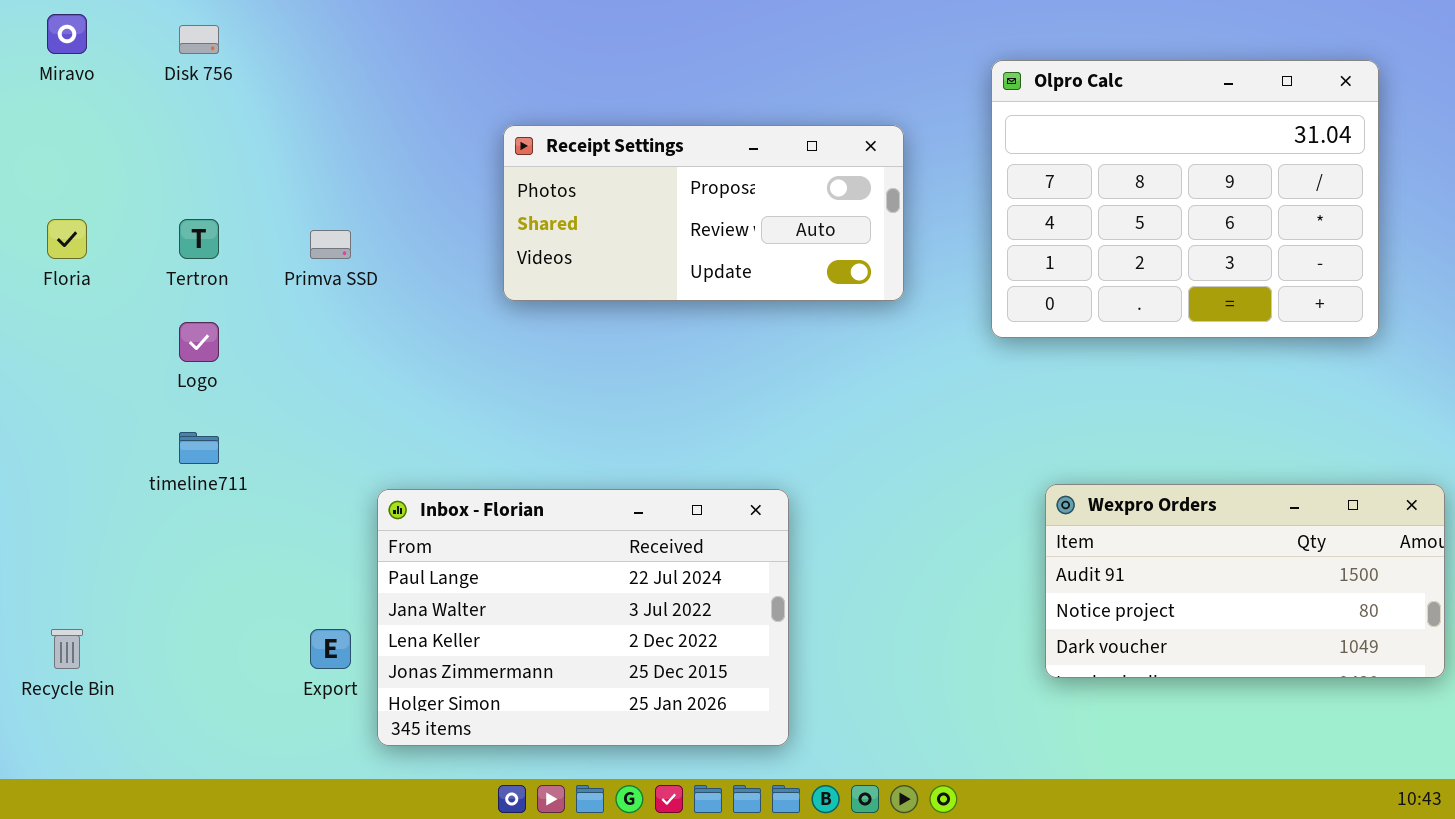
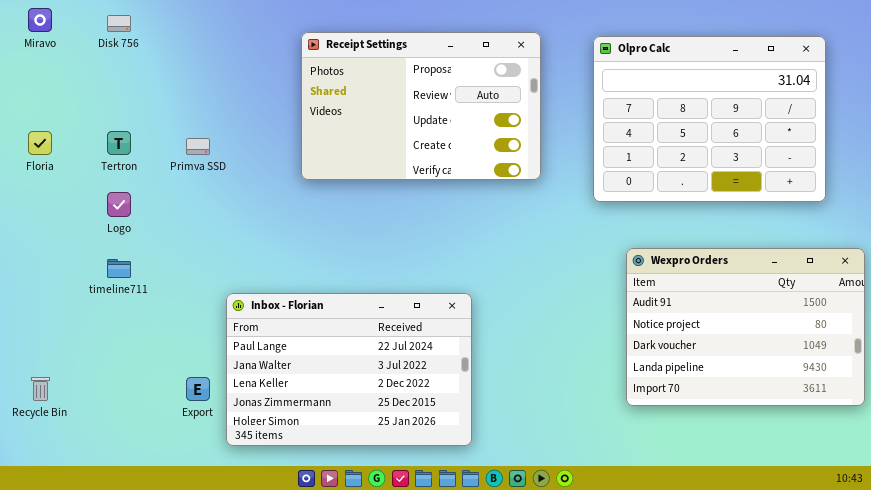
Receipt Settings: [503,125,904,301] -> [301,32,541,180], resized
Wexpro Orders: [1045,484,1445,678] -> [626,248,865,406], resized

